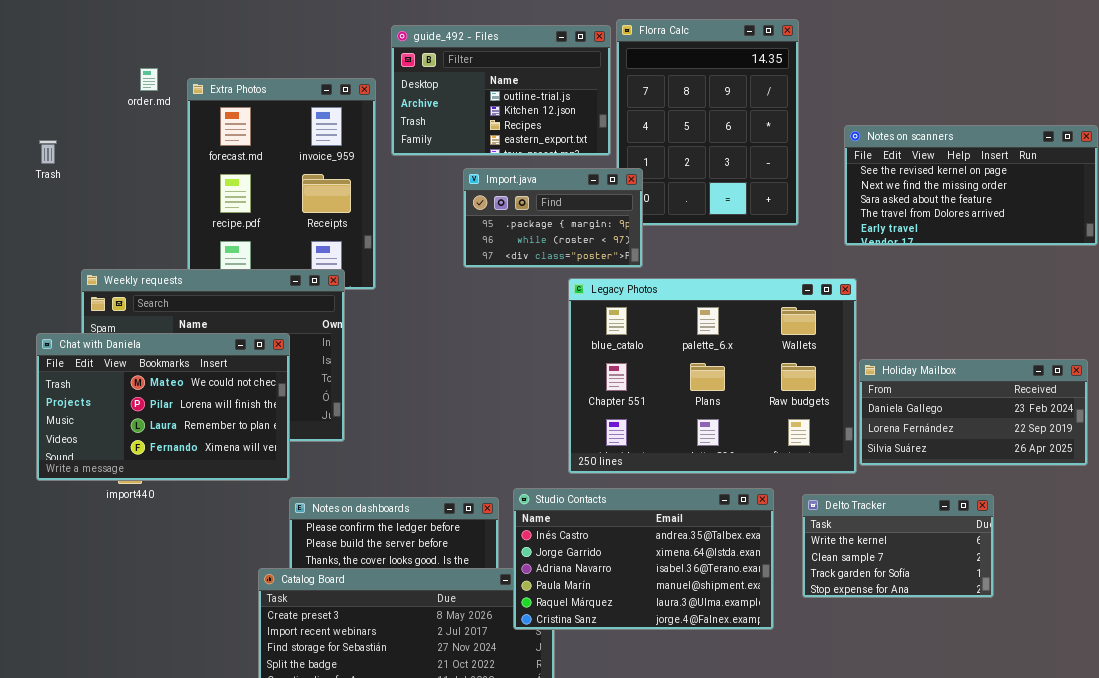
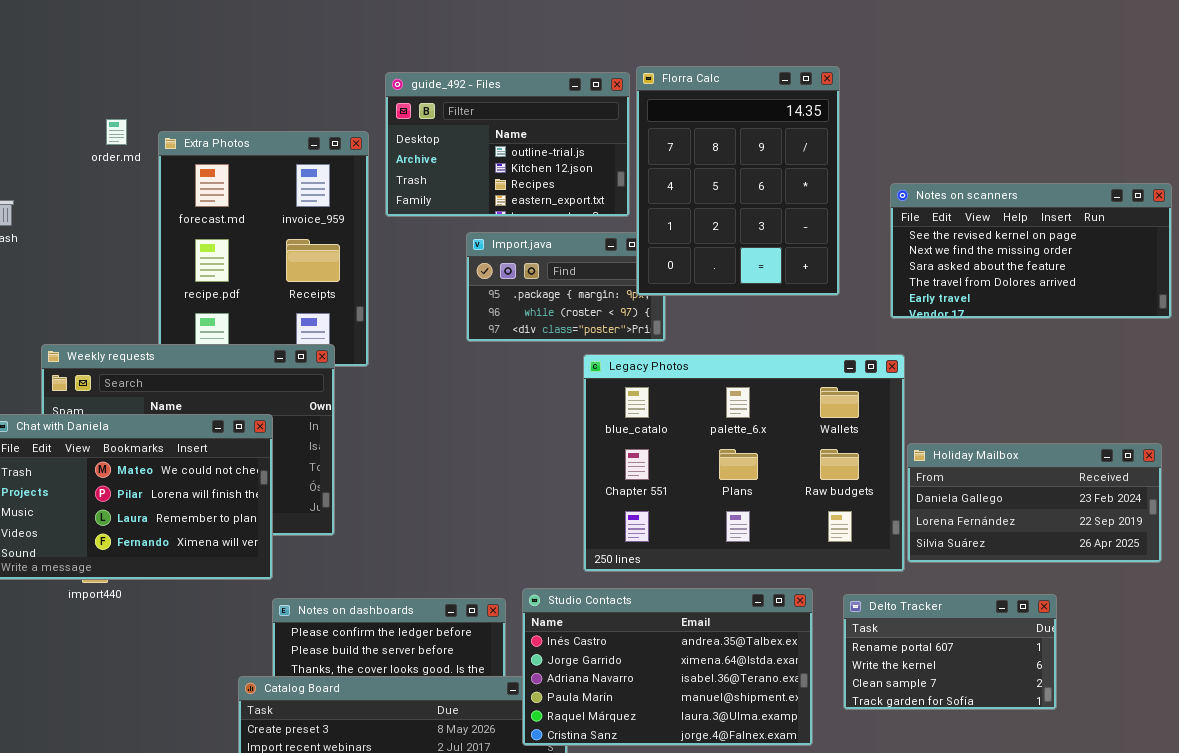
Florra Calc: [616,19,799,226] -> [636,66,840,296], raised
Delto Tracker: [802,494,994,598] -> [843,594,1057,710], scrolled up 1 row

